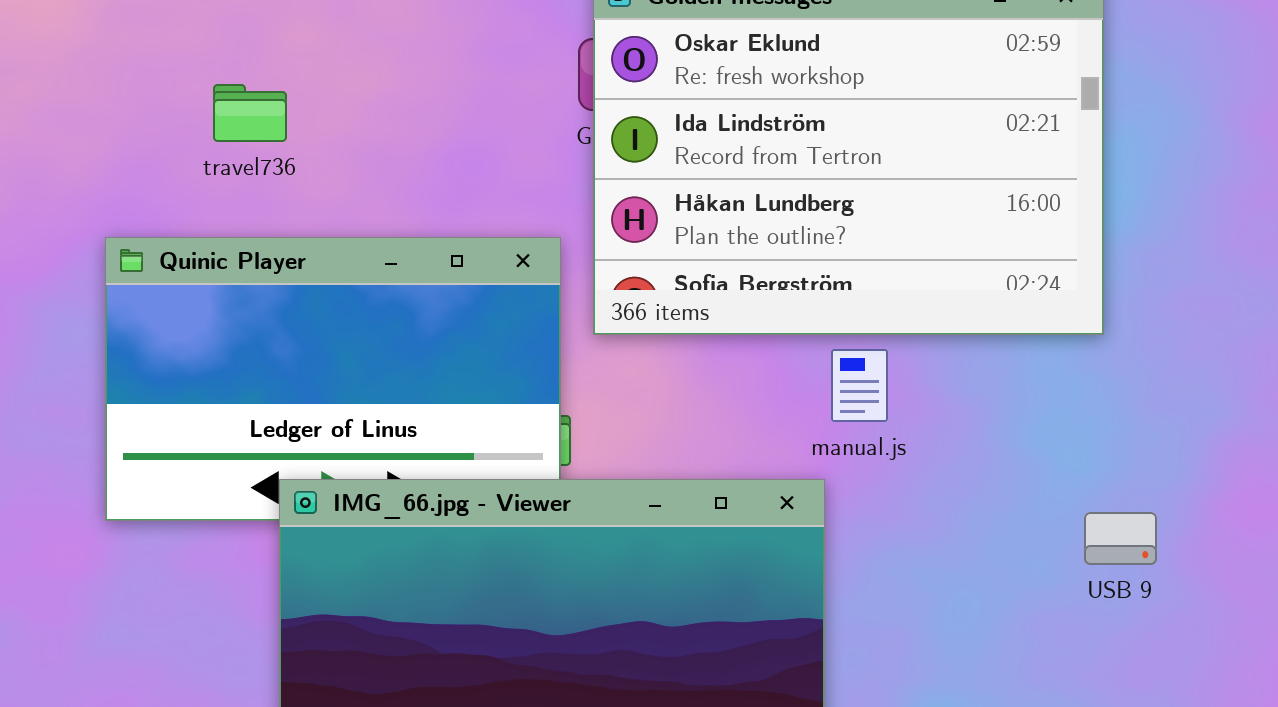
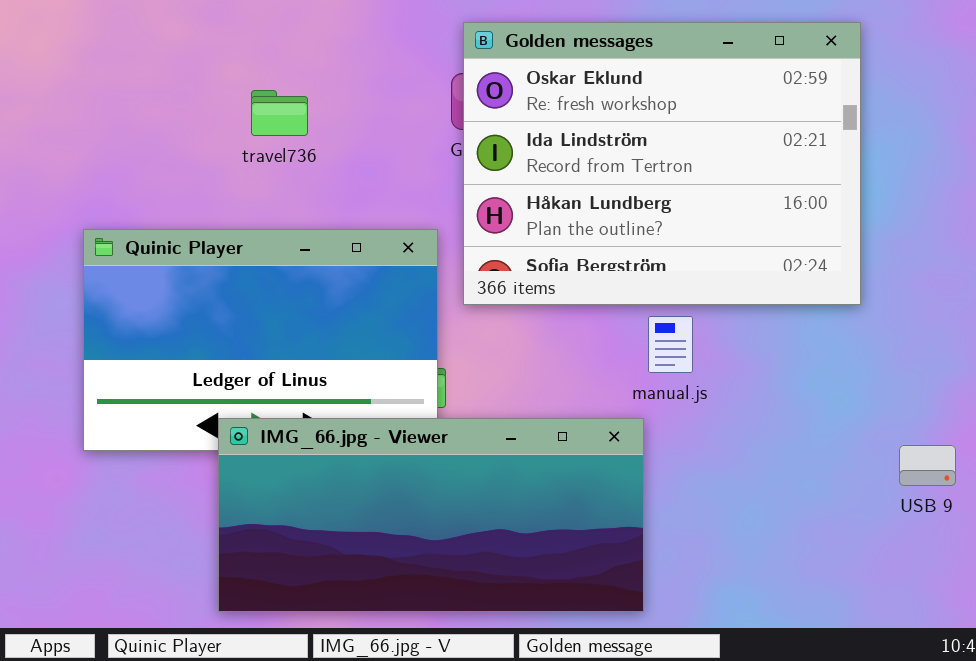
travel736: [213,84,287,142] -> [251,90,308,136], moved
USB 9: [1084,512,1157,565] -> [899,445,956,486], moved

